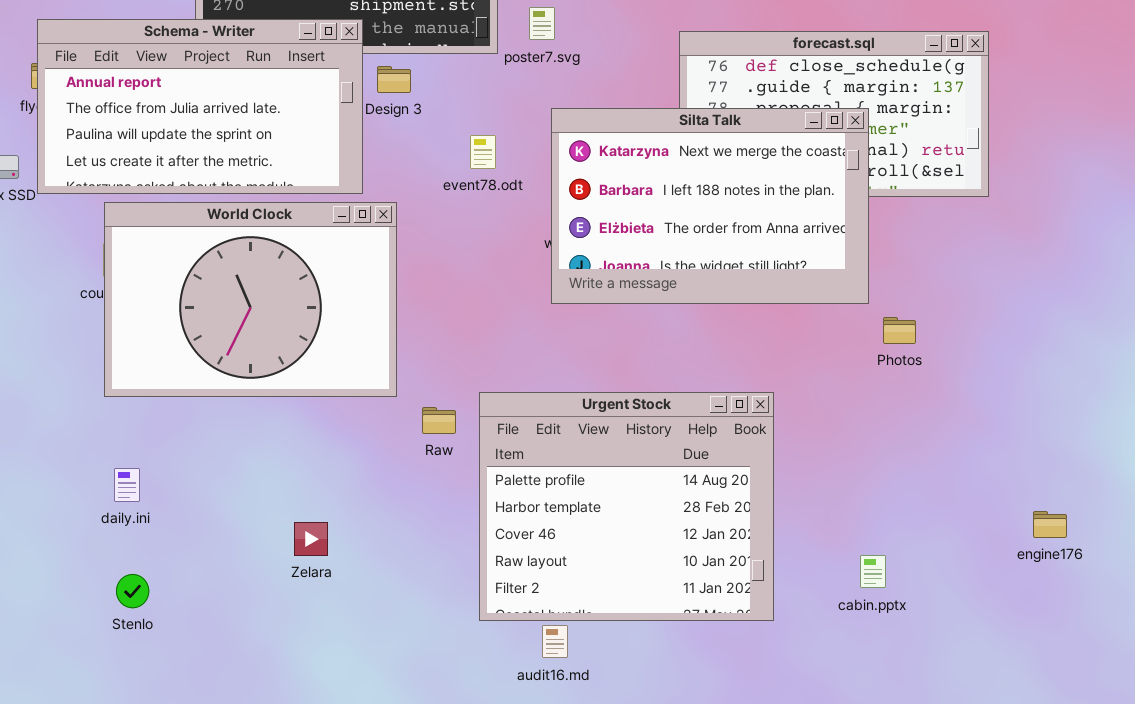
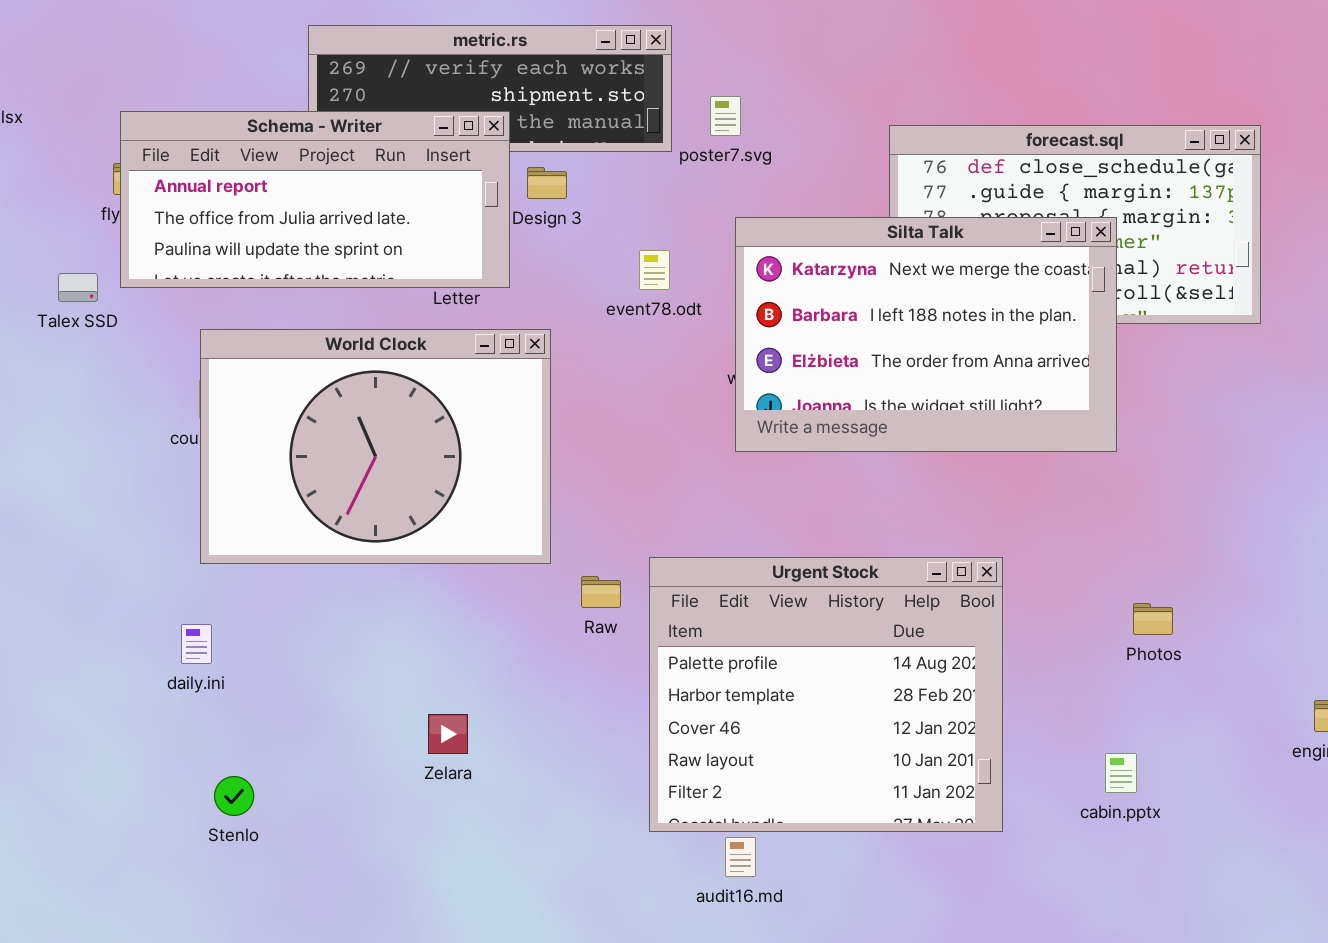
Schema - Writer: [37,19,363,194] -> [120,111,510,288], resized
Photos: [883,317,916,344] -> [1133,603,1173,635], moved
daily.ini: [114,468,140,502] -> [181,624,212,664], moved

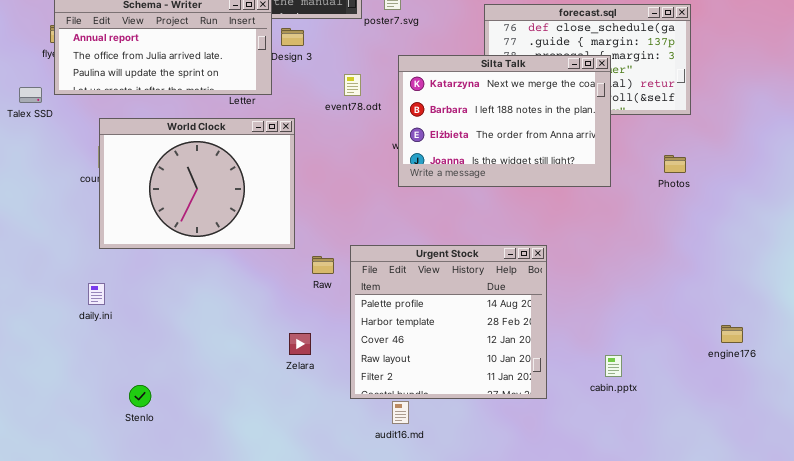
Photos: [1133,603,1173,635] -> [664,155,686,173], moved
Zelara: [428,714,468,754] -> [289,333,311,355], moved
Stenlo: [214,776,254,816] -> [129,385,151,407], moved

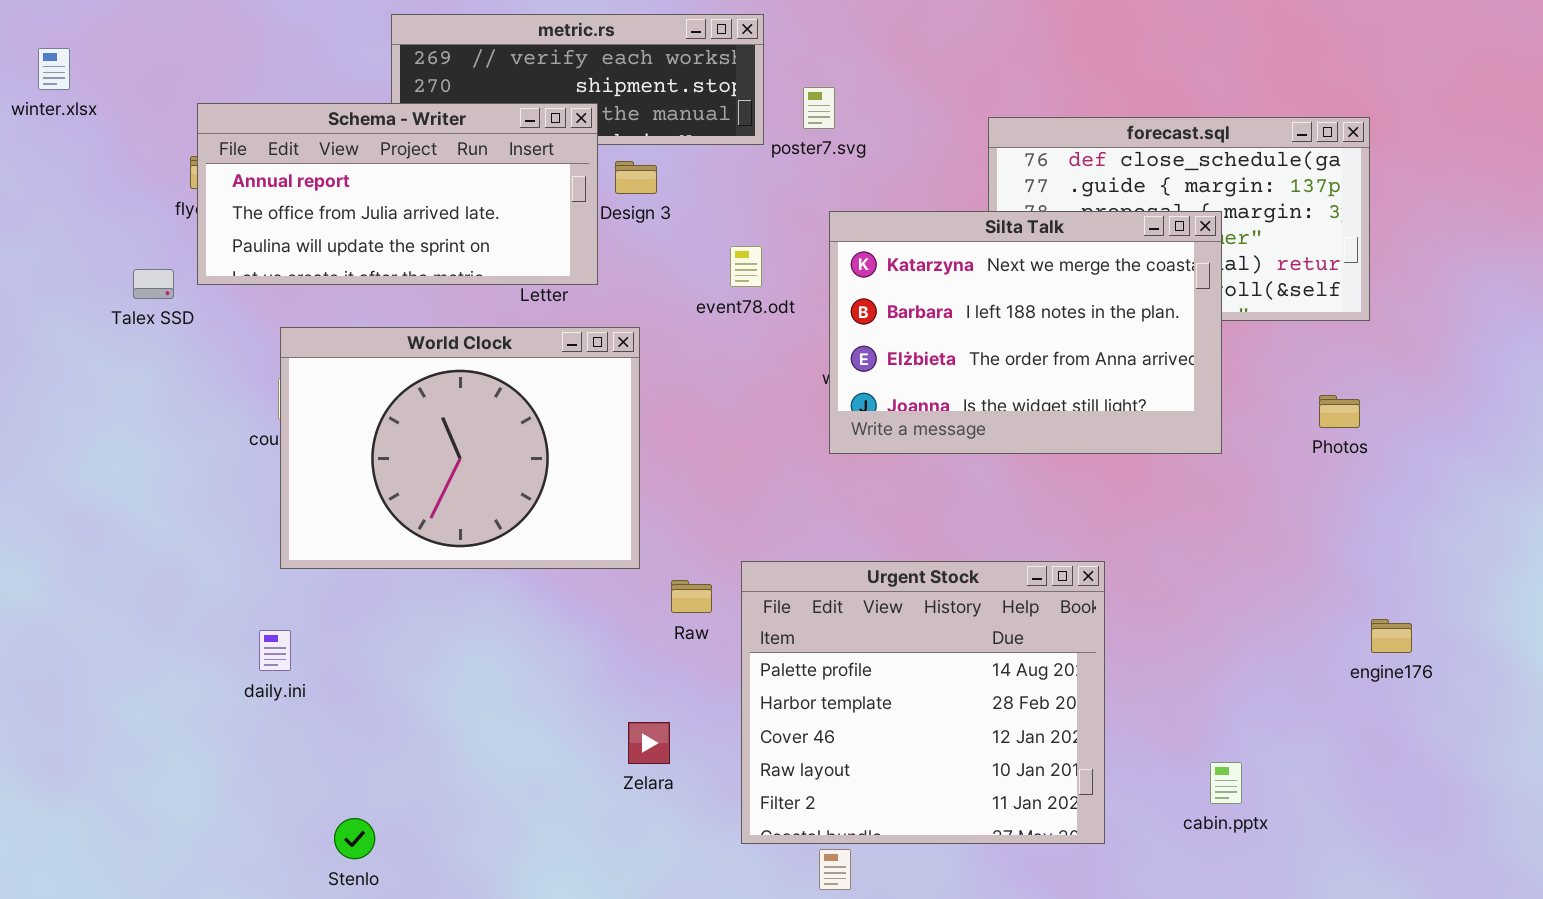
engine176: [721,325,743,343] -> [1371,619,1412,653], moved

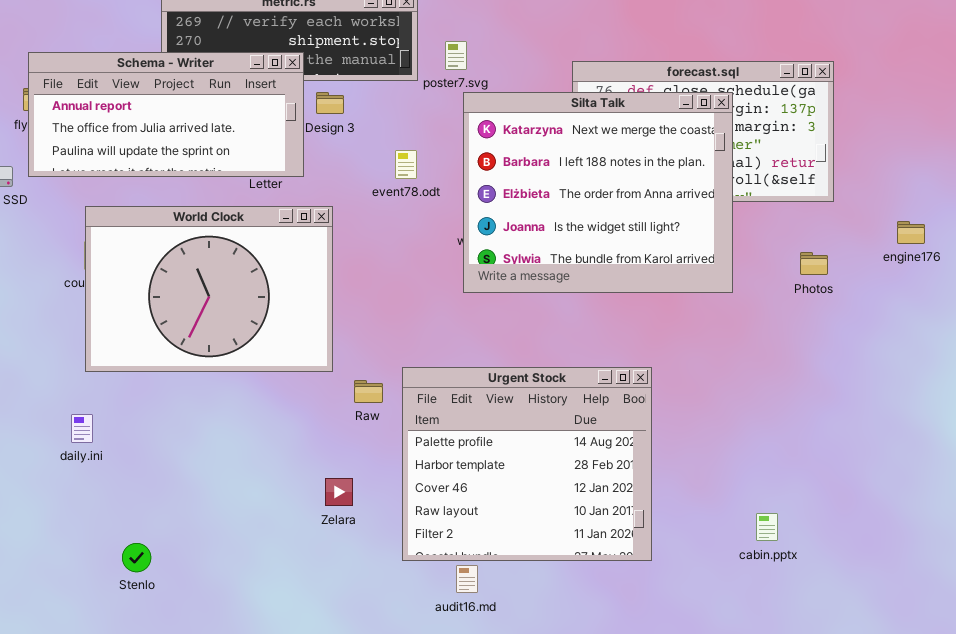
Silta Talk: [829,211,1222,454] -> [463,92,733,293], resized
engine176: [1371,619,1412,653] -> [897,221,925,244], moved
cabin.pptx: [1210,762,1242,804] -> [756,513,778,541], moved

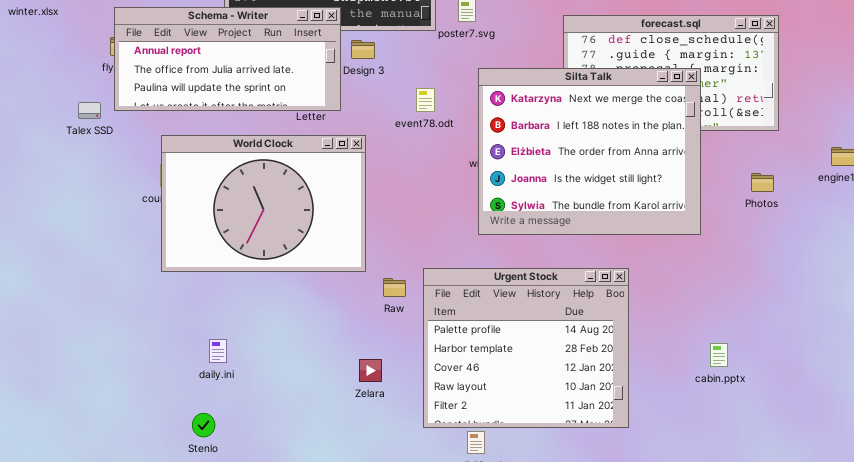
Silta Talk: [463,92,733,293] -> [478,68,701,235], moved
daily.ini: [71,414,93,443] -> [209,339,227,363], moved
cabin.pptx: [756,513,778,541] -> [710,343,728,367], moved

